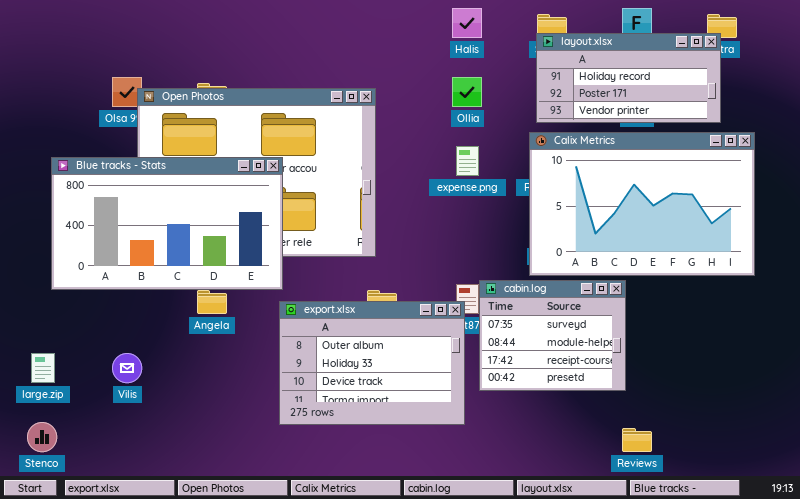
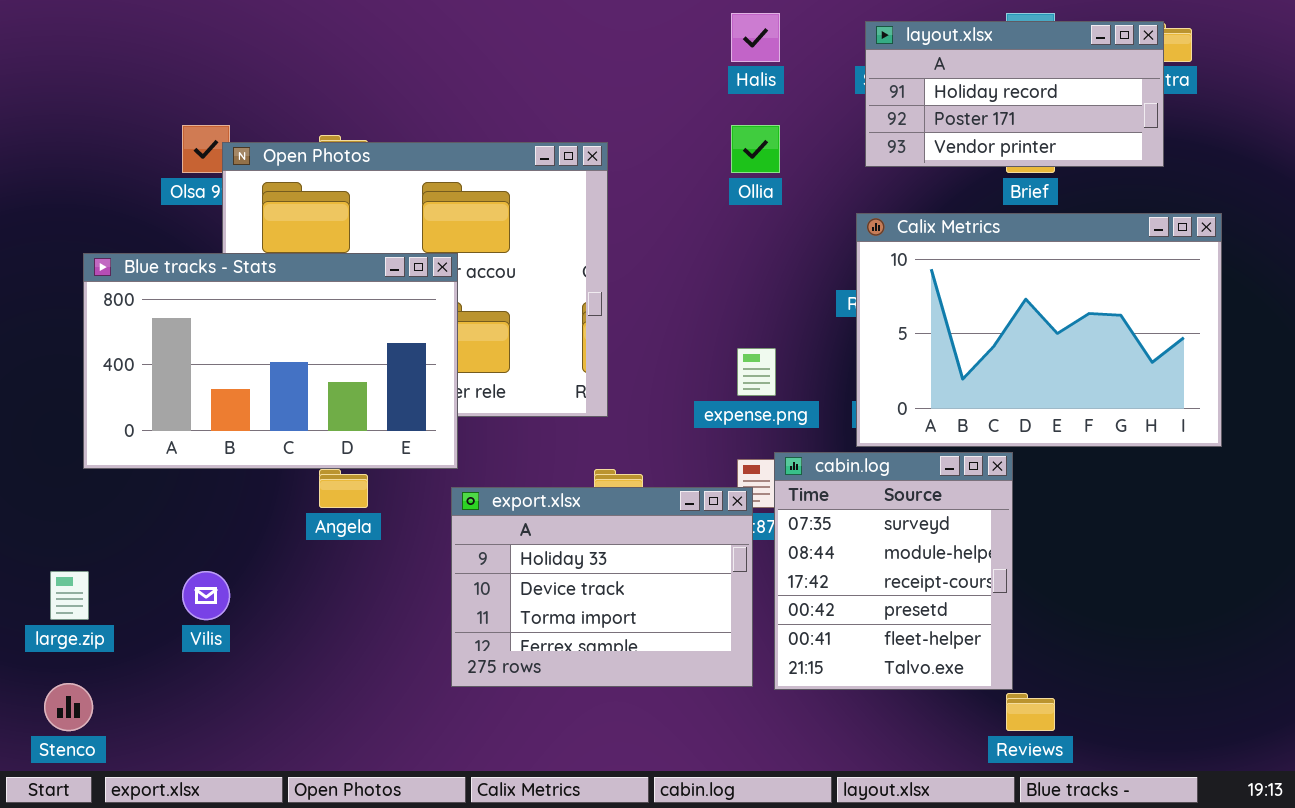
layout.xlsx: [536,33,721,123] -> [865,21,1164,167], moved
expense.png: [456,146,479,176] -> [737,348,776,396], moved
cabin.log: [479,280,626,391] -> [774,452,1013,690], resized
export.xlsx: [279,301,465,425] -> [451,487,753,687], scrolled down 1 row

